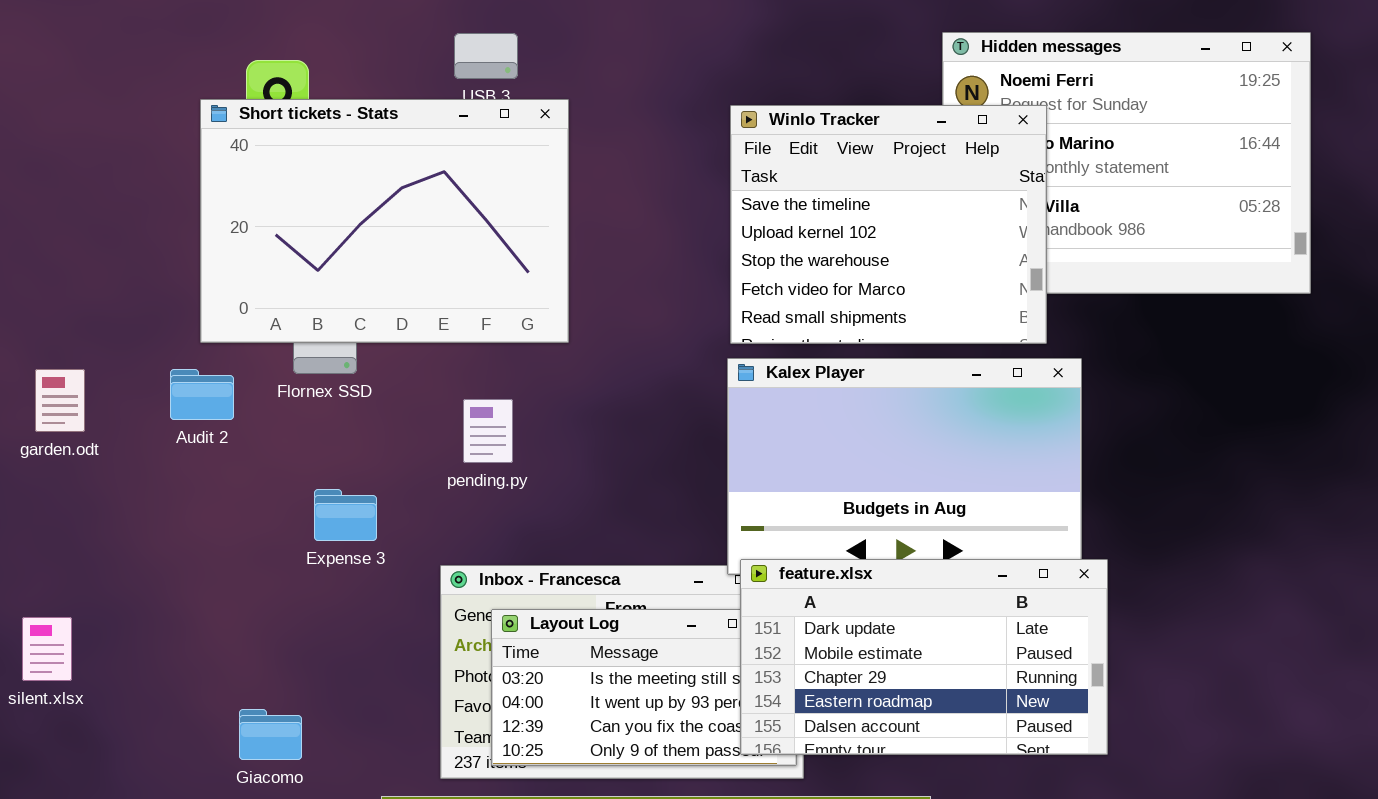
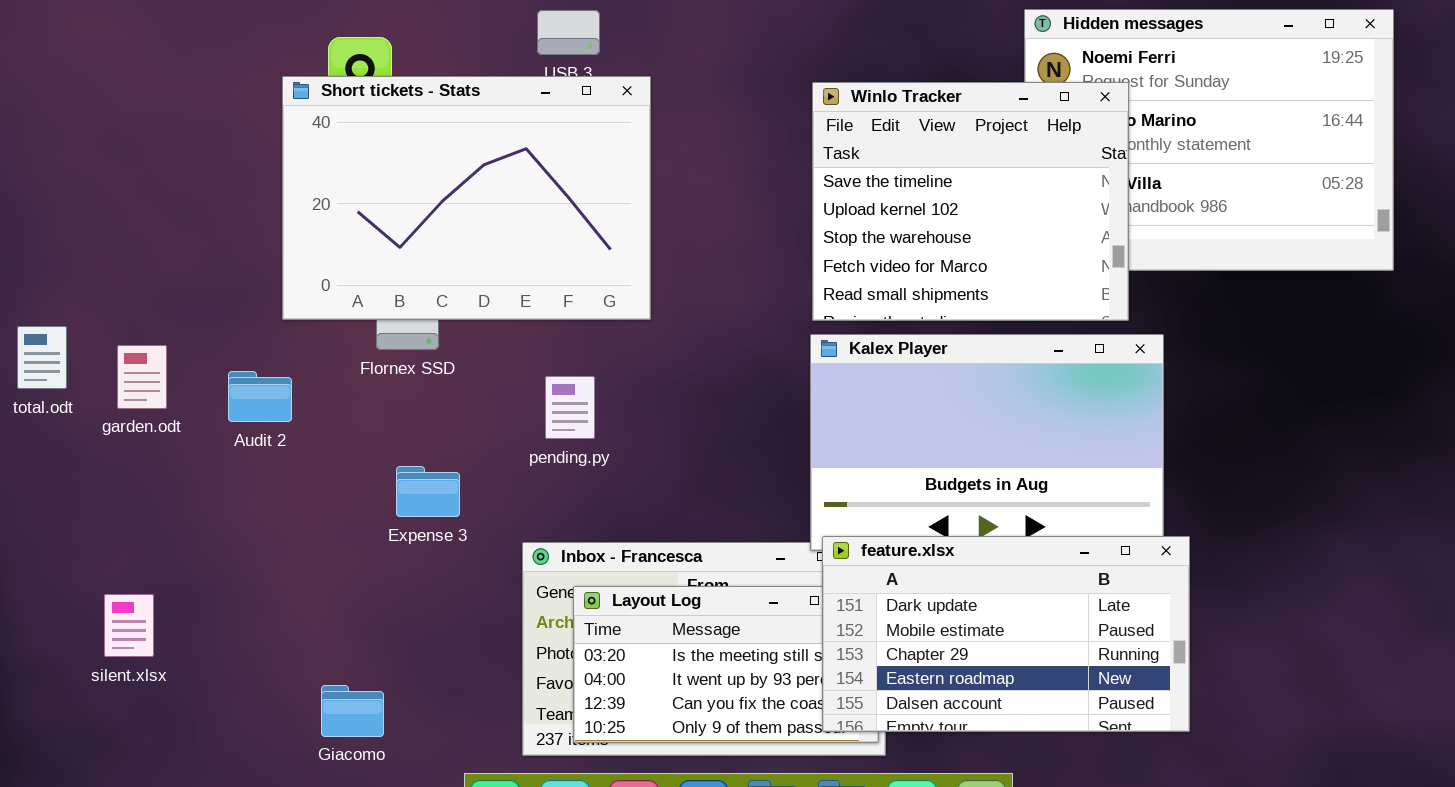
Audit 2: [170,369,234,420] -> [228,371,292,422], moved

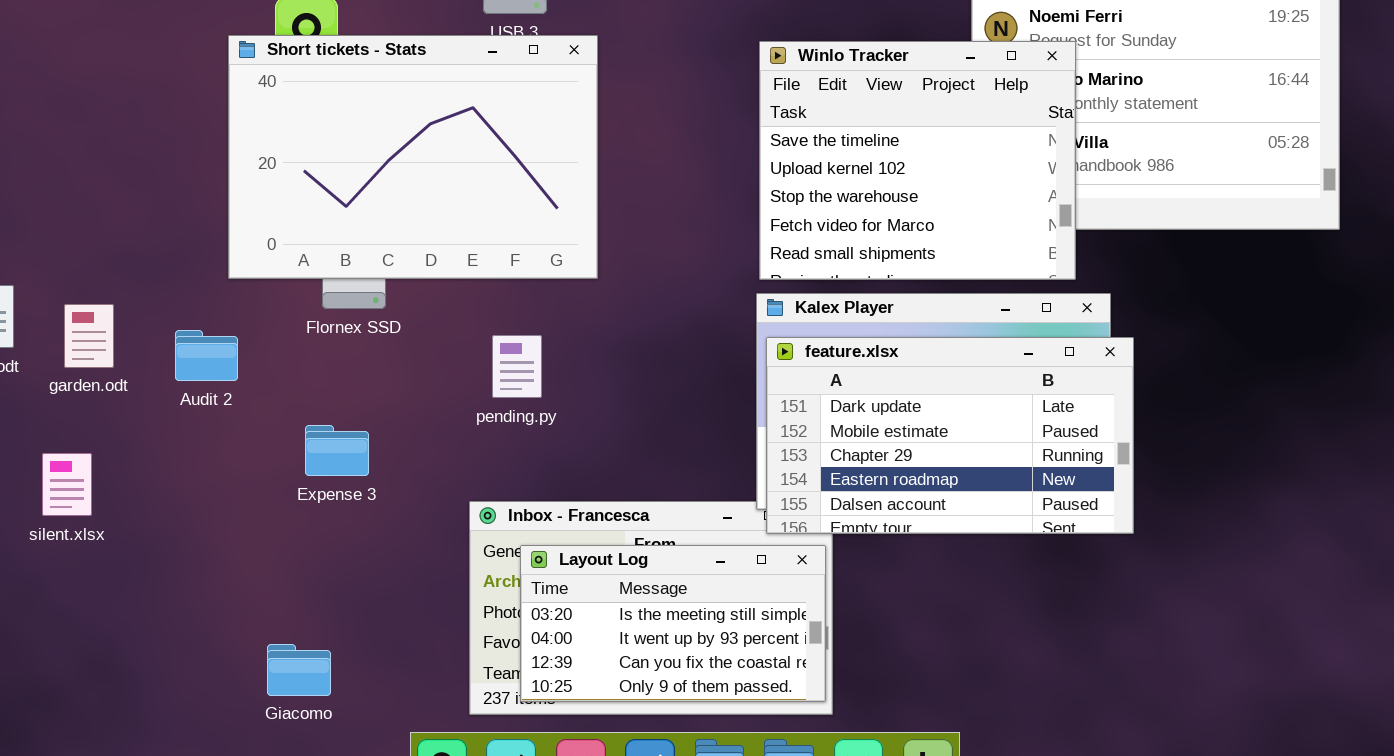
Expense 3: [396,466,460,517] -> [305,425,369,476], moved
feature.xlsx: [822,536,1190,732] -> [766,337,1134,534], moved
silent.xlsx: [104,594,154,657] -> [42,453,92,516], moved

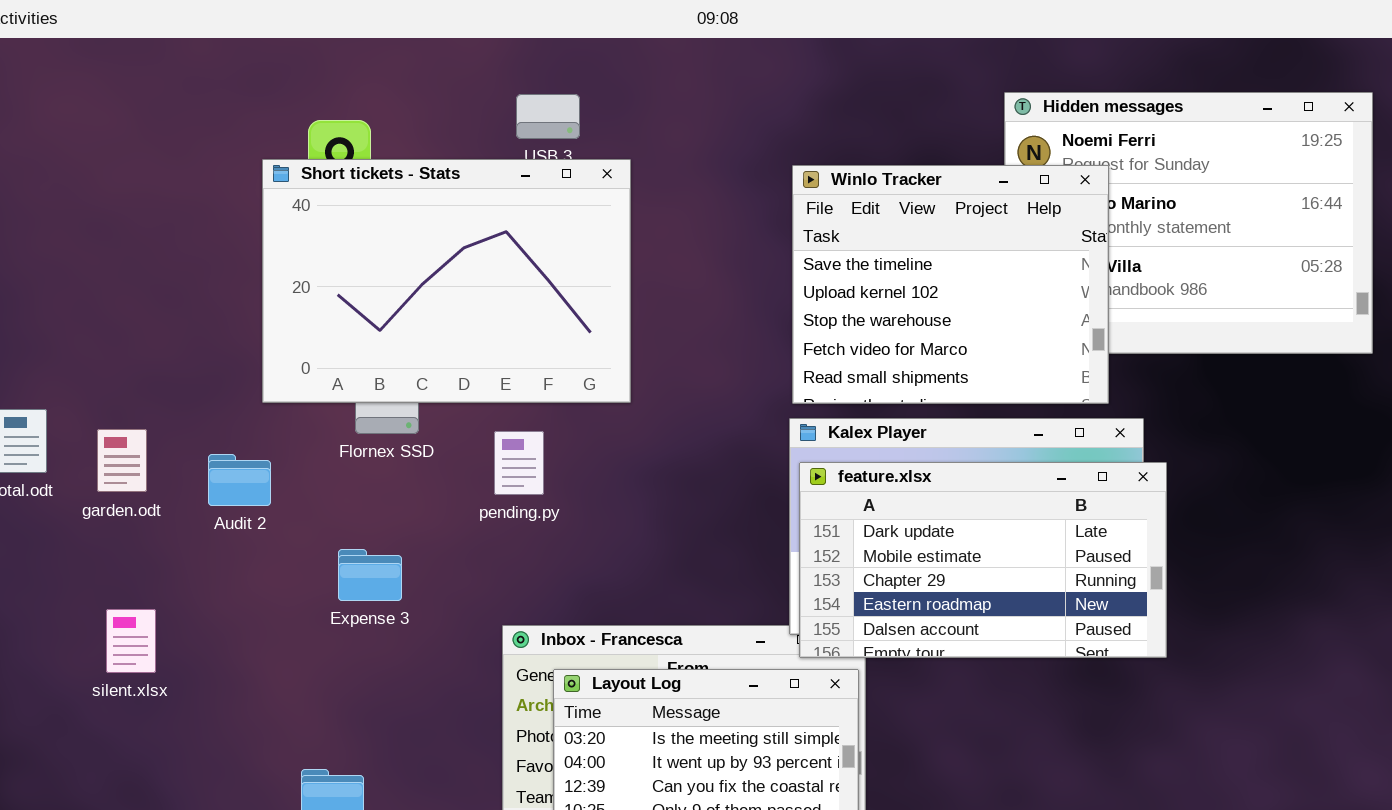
pending.py: [492,335,542,398] -> [494,431,544,495], moved
silent.xlsx: [42,453,92,516] -> [106,609,156,673], moved

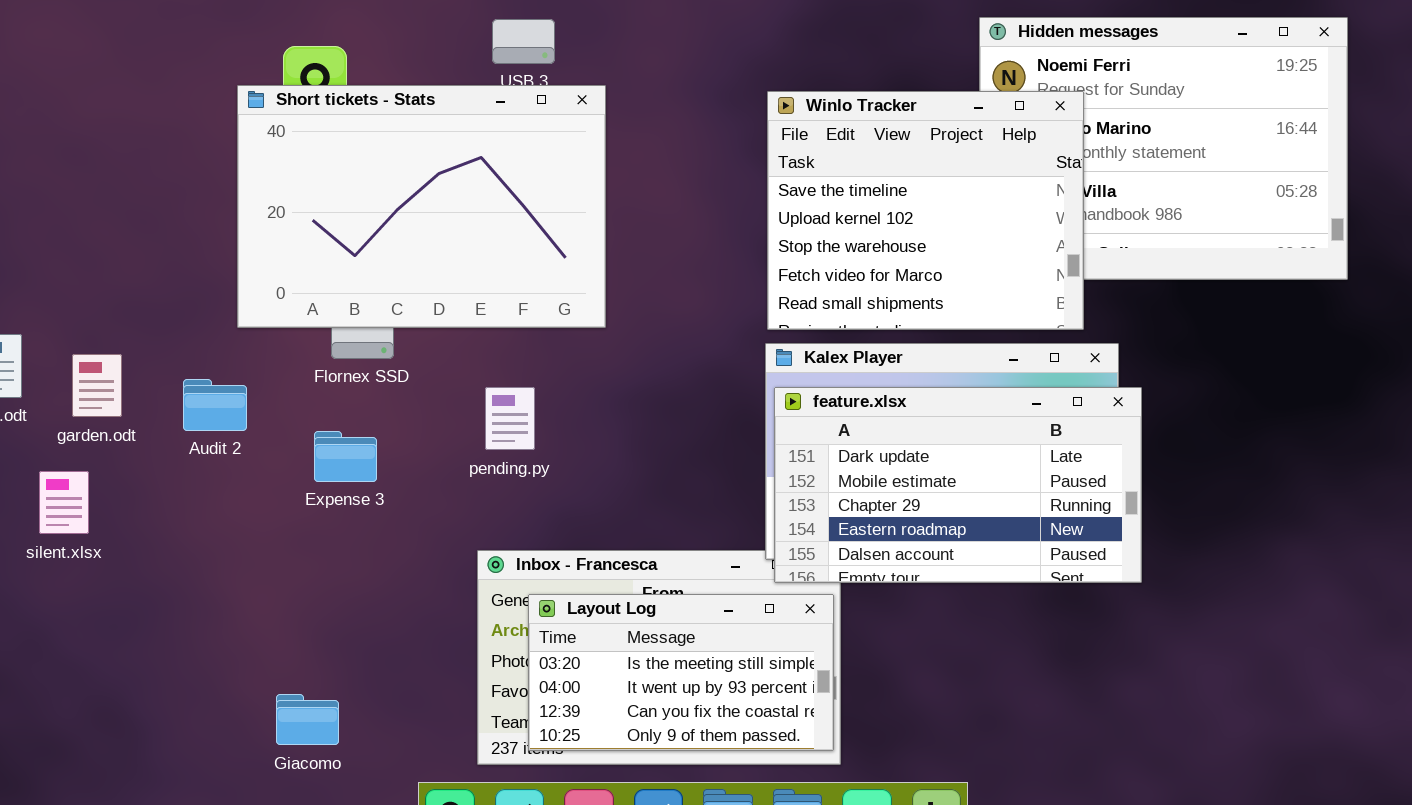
pending.py: [494,431,544,495] -> [485,387,535,450], moved
Expense 3: [338,549,402,601] -> [314,431,377,482], moved
silent.xlsx: [106,609,156,673] -> [39,471,89,534], moved

